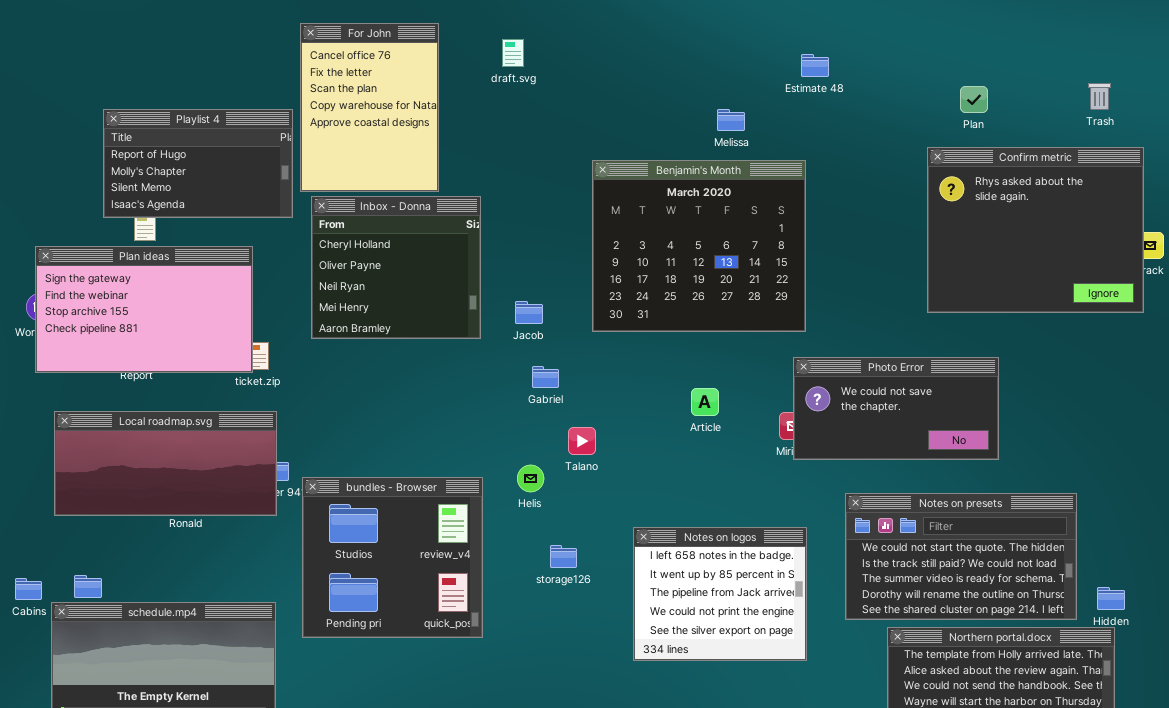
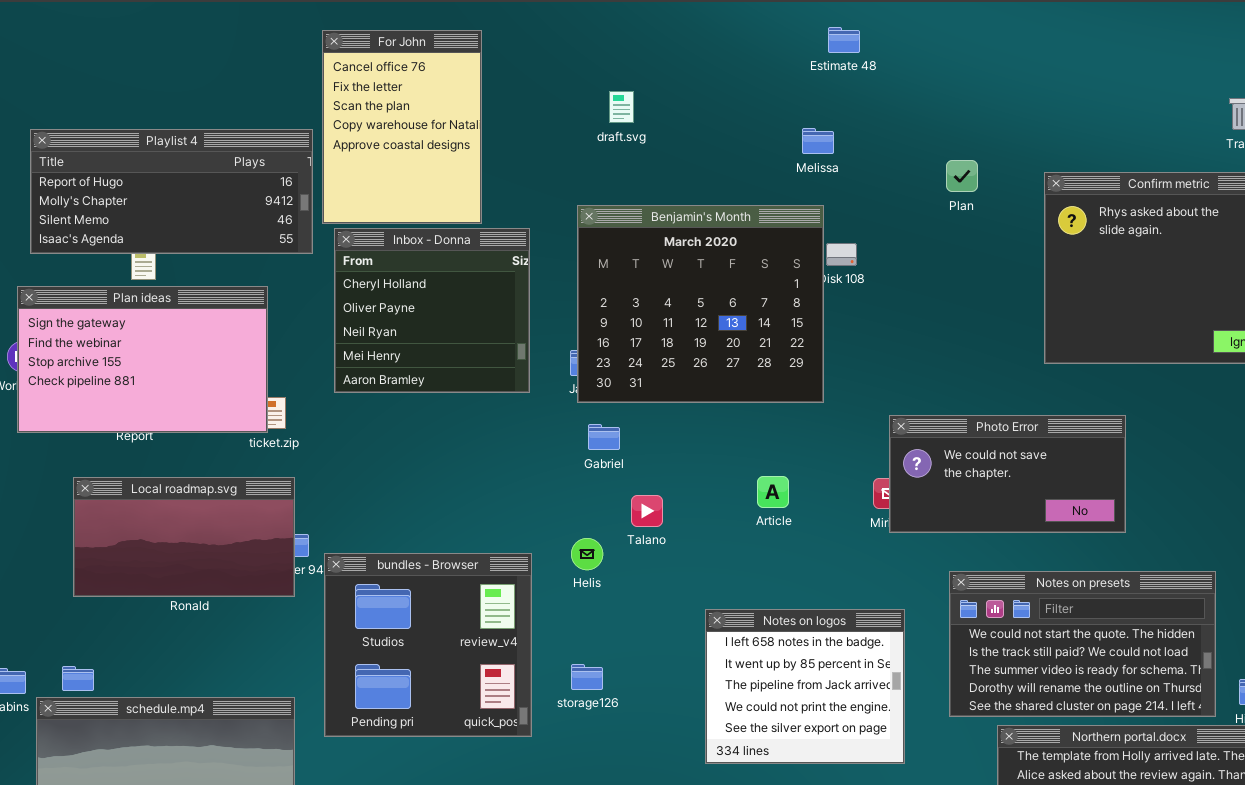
draft.svg: [502,39,524,67] -> [609,91,634,123], moved
Estimate 48: [801,54,829,77] -> [828,27,860,53], moved
Plan: [960,86,988,113] -> [946,160,978,192], moved
Playlist 4: [103,109,293,218] -> [30,129,313,254], resized
Benjamin's Month: [592,160,806,332] -> [577,205,824,403], moved
Article: [691,388,719,416] -> [757,476,789,508], moved
Local roadmap.svg: [54,411,277,516] -> [73,477,295,597], resized
storage126: [550,545,577,568] -> [571,664,603,690], moved

